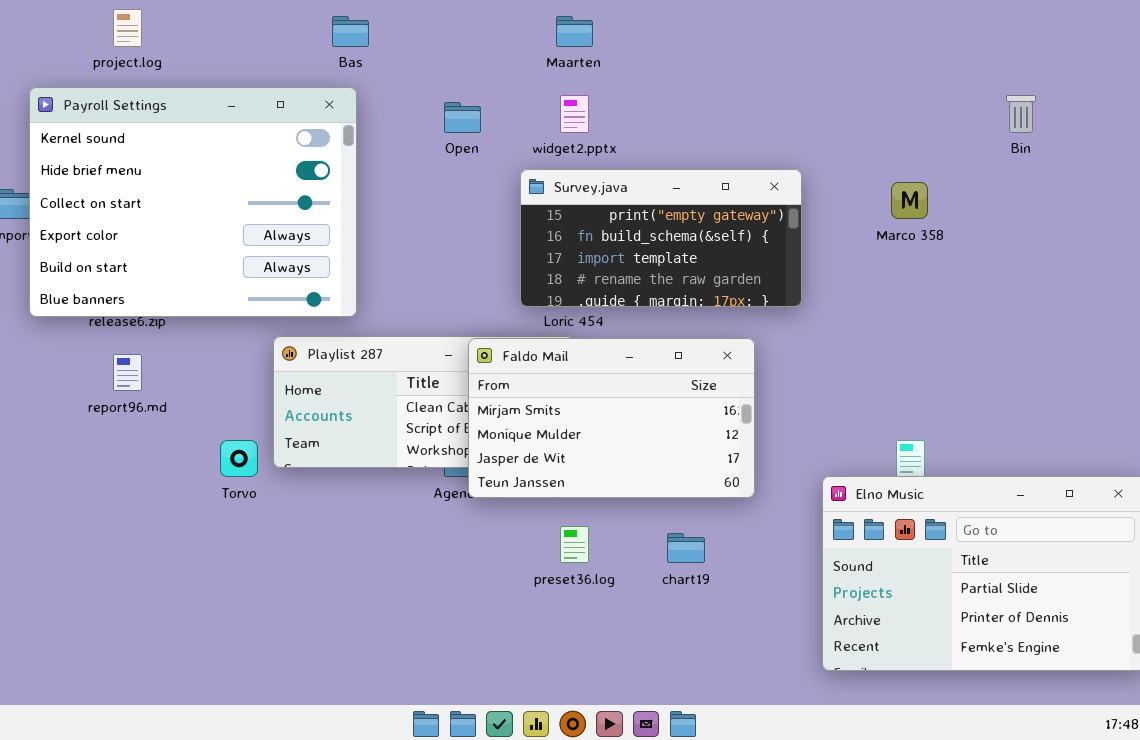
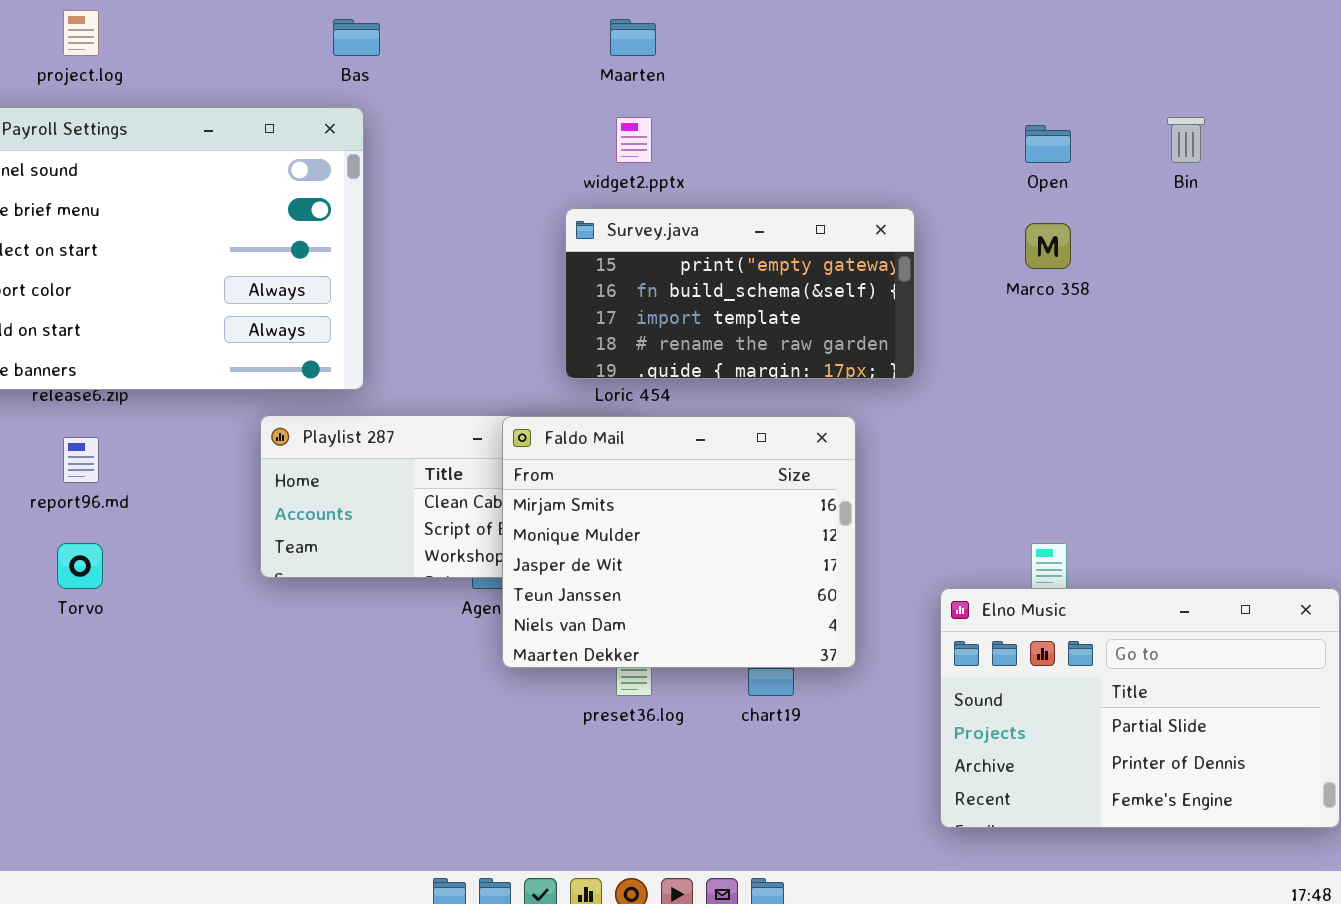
Open: [444,102,481,133] -> [1025,125,1071,163], moved
Faldo Mail: [468,338,755,498] -> [502,416,856,668], resized
Torvo: [220,440,258,477] -> [57,543,103,589], moved

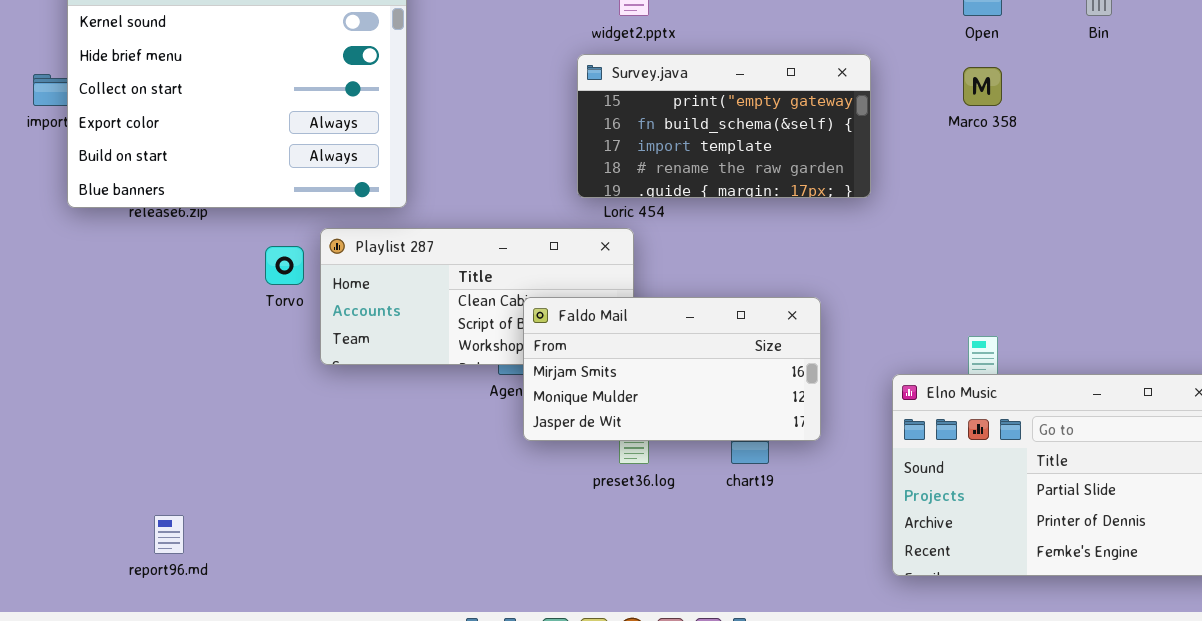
Faldo Mail: [502,416,856,668] -> [523,297,821,441], resized
report96.md: [63,437,99,483] -> [154,515,184,554], moved
Torvo: [57,543,103,589] -> [265,246,304,285], moved

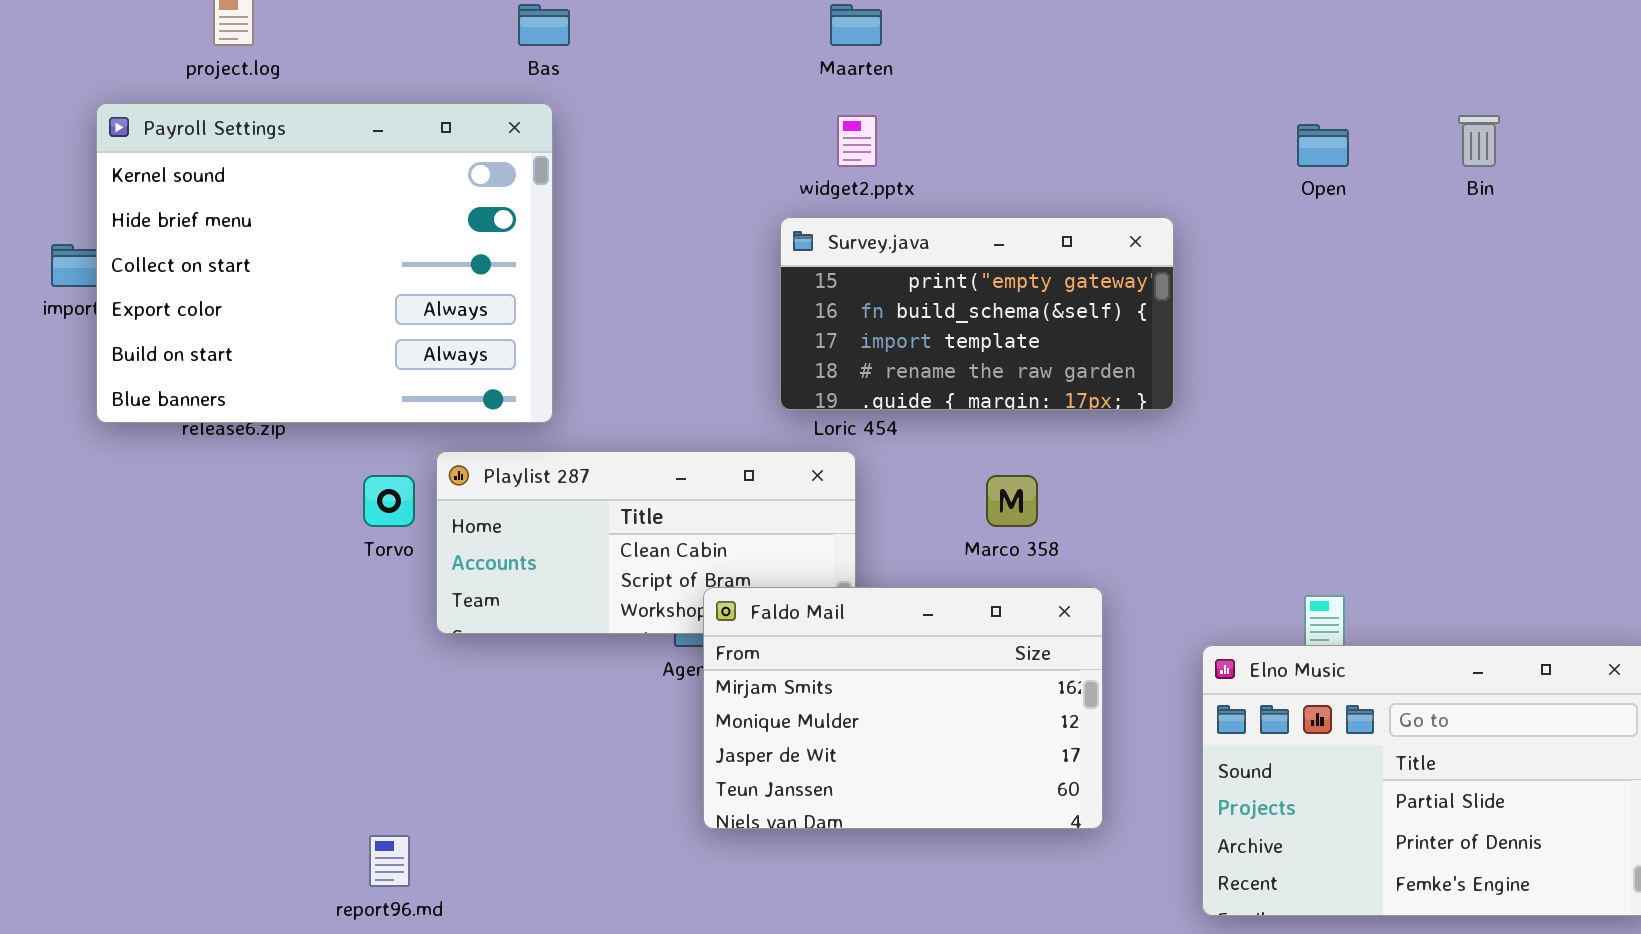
Marco 358: [963,67,1002,106] -> [986,475,1038,527], moved
Faldo Mail: [523,297,821,441] -> [703,587,1103,829], moved, resized
report96.md: [154,515,184,554] -> [369,835,410,887], moved

